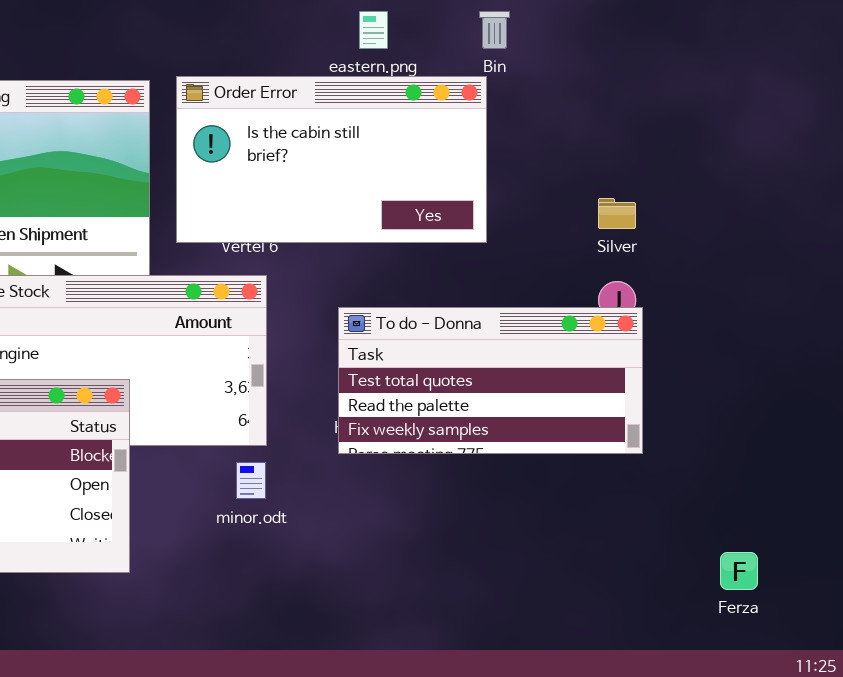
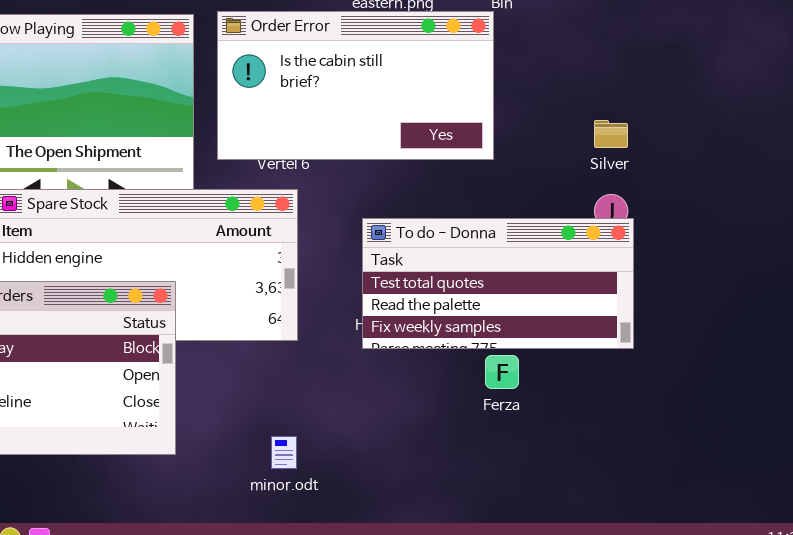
minor.odt: [236,462,266,499] -> [271,436,297,469], moved
Ferza: [720,552,758,590] -> [485,355,519,389], moved

